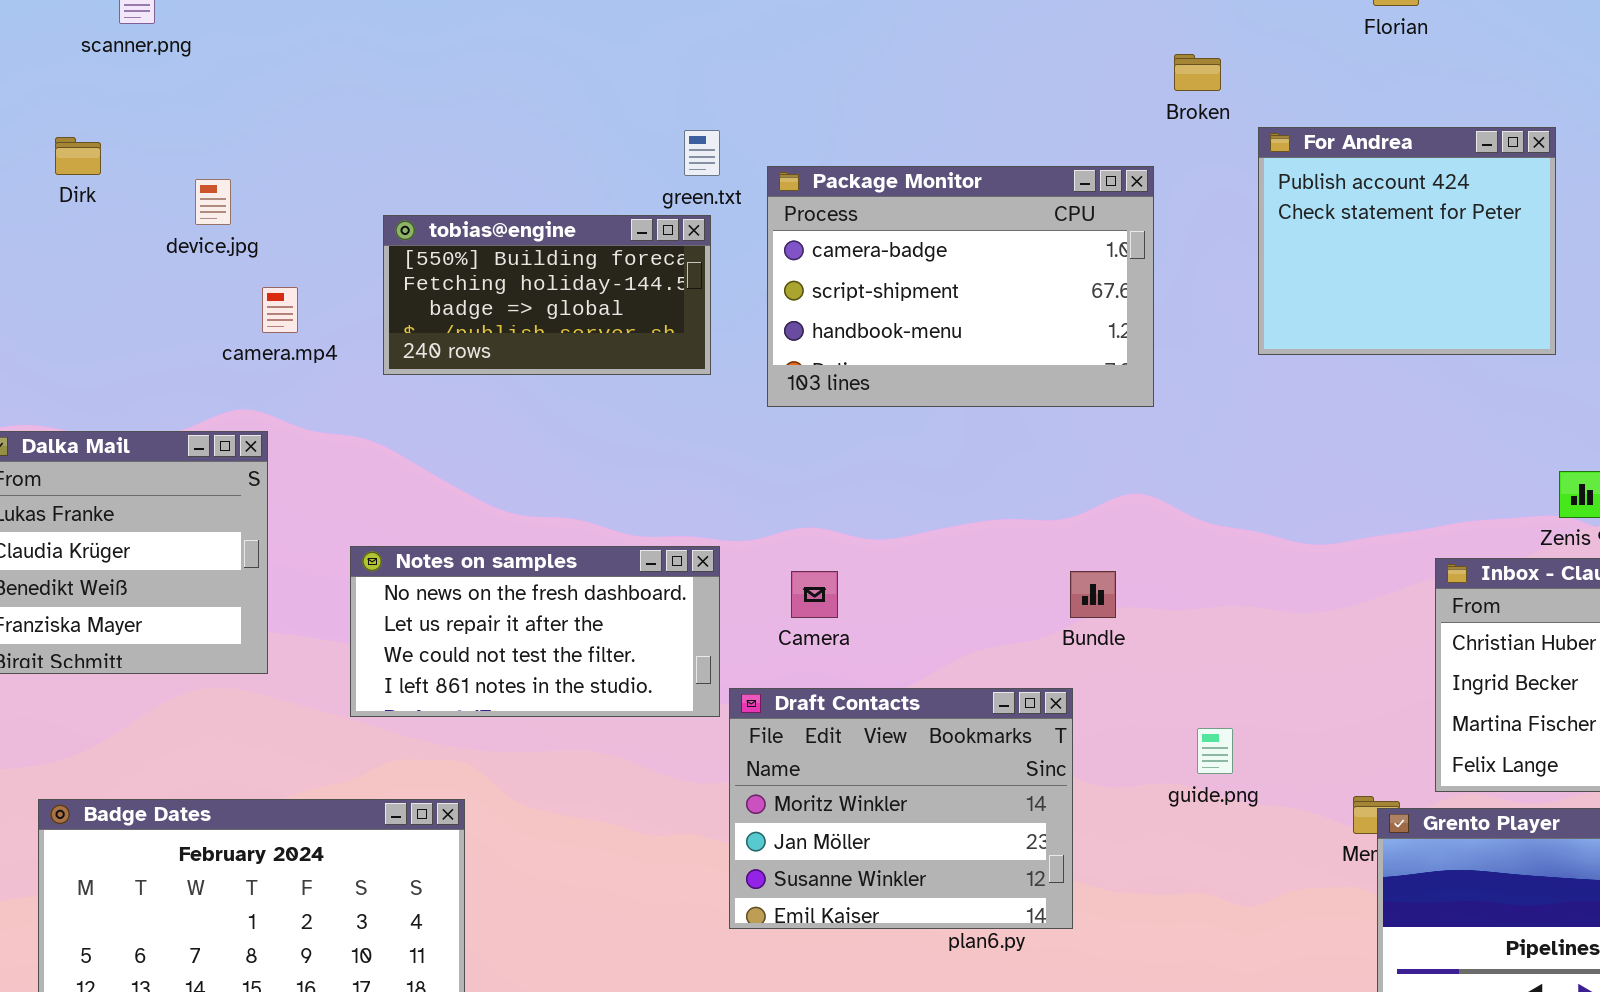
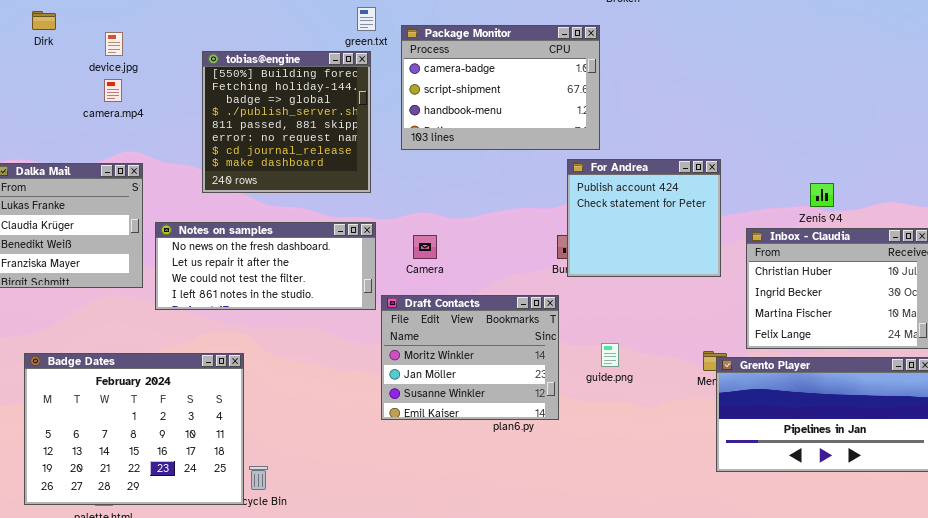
For Andrea: [1258,127,1556,355] -> [567,159,721,277], moved
tobias@engine: [383,215,711,375] -> [202,51,371,193], resized
camera.mp4: [262,287,298,333] -> [104,79,122,102], moved
Notes on samples: [350,546,720,717] -> [155,222,376,310], resized
guide.png: [1197,728,1233,774] -> [601,343,619,367], moved

